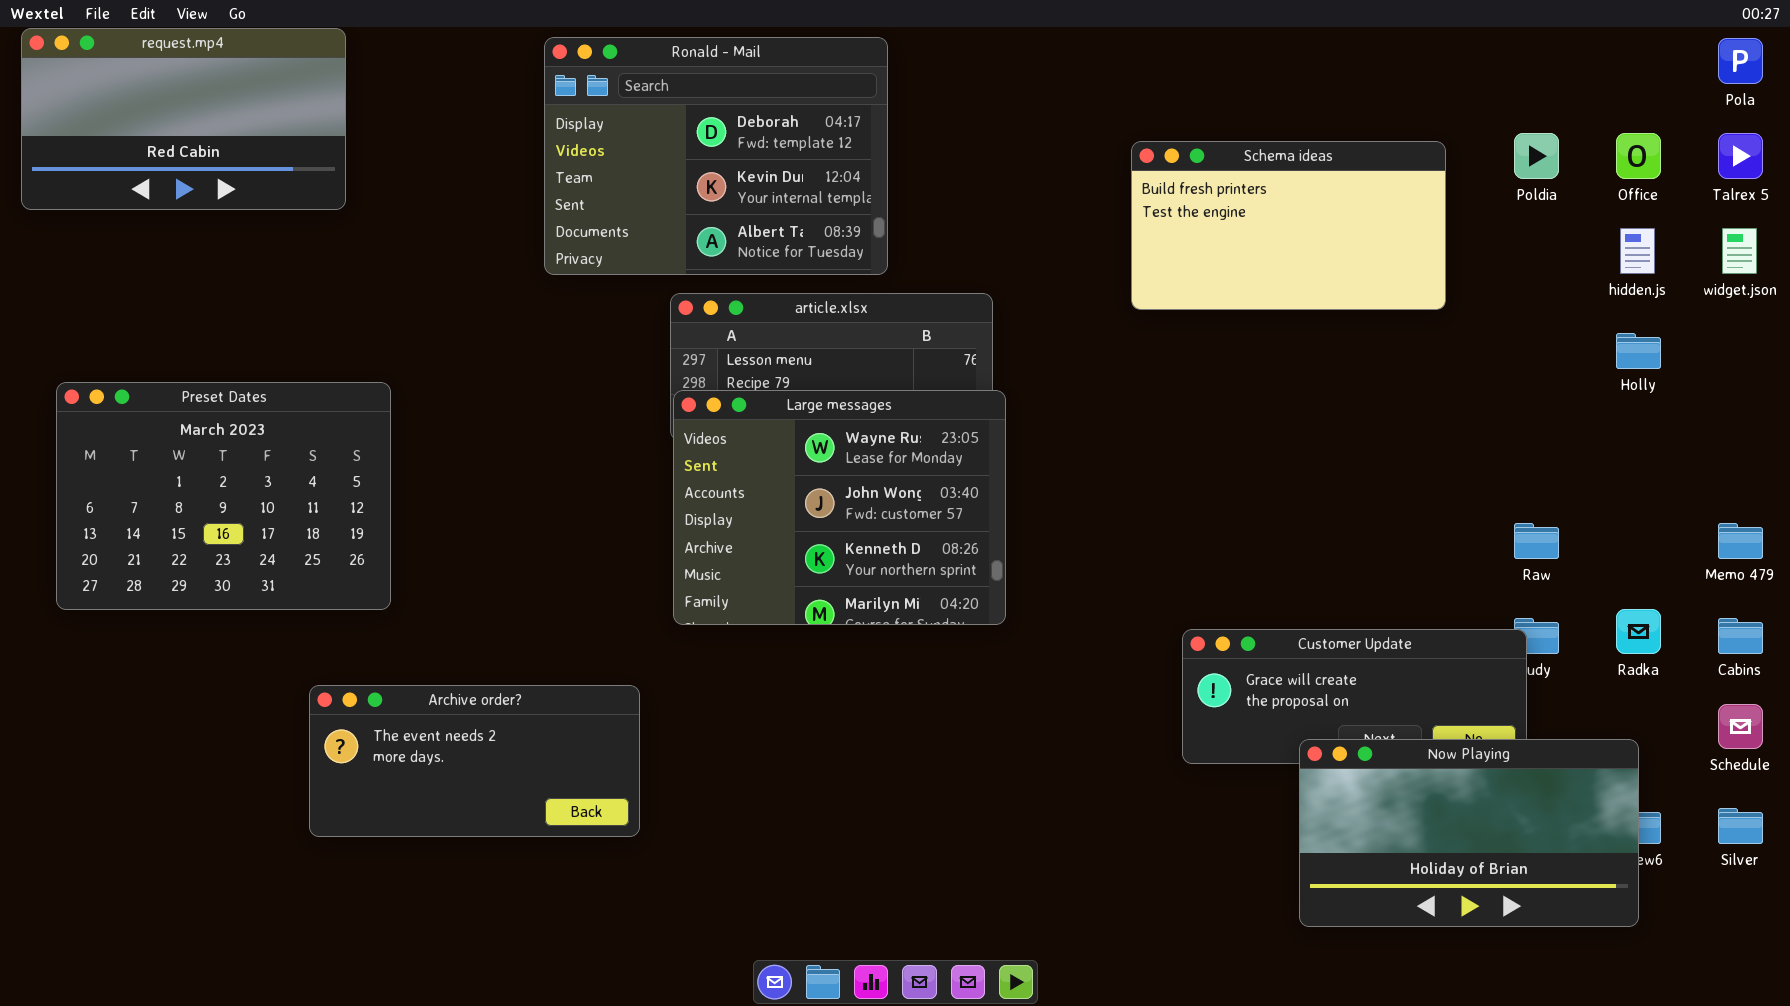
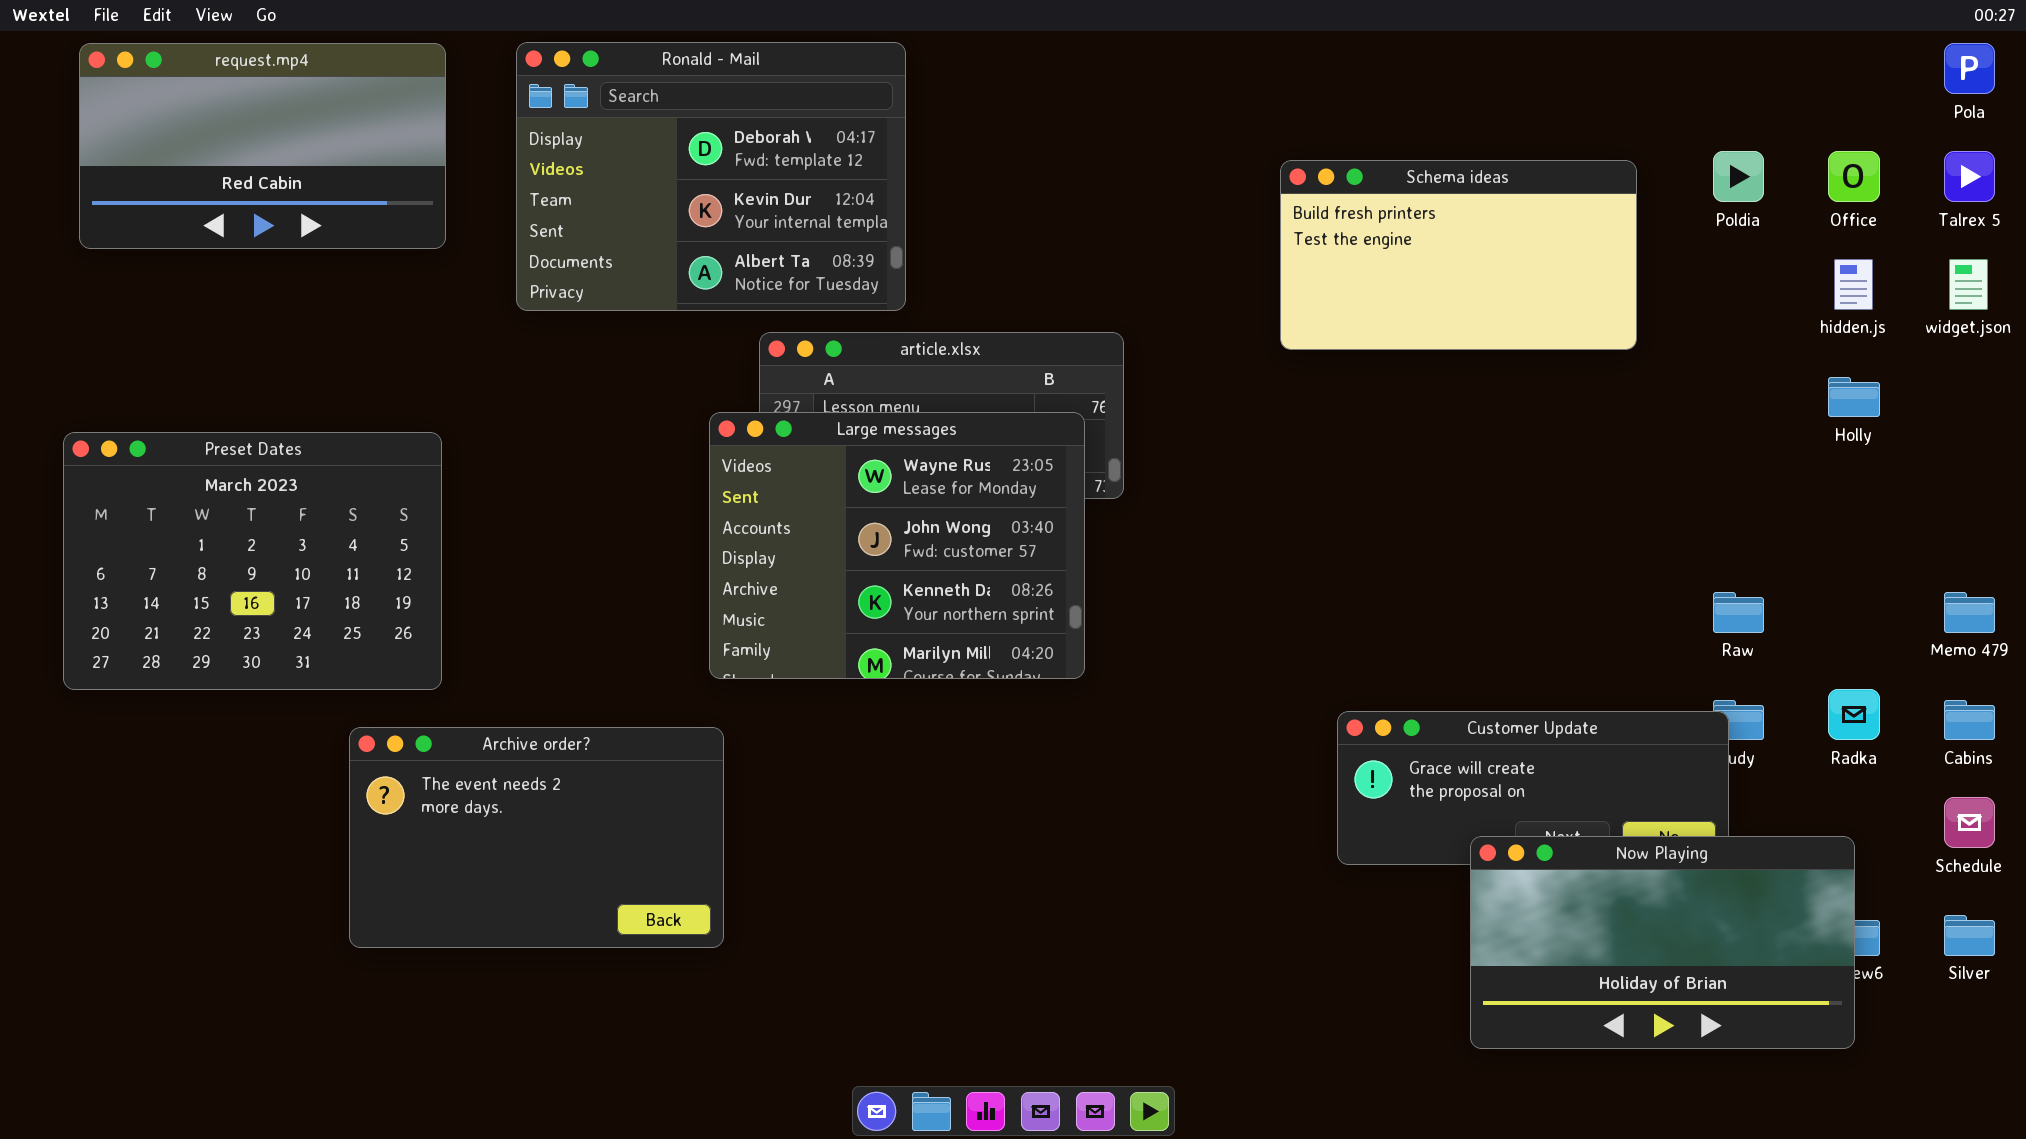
request.mp4: [21,28,346,210] -> [79,43,446,249], moved
Ronald - Mail: [544,37,888,275] -> [516,42,906,311], moved
Large messages: [673,390,1006,625] -> [709,412,1085,679], moved
Archive order?: [309,685,640,837] -> [349,727,724,948], resized

